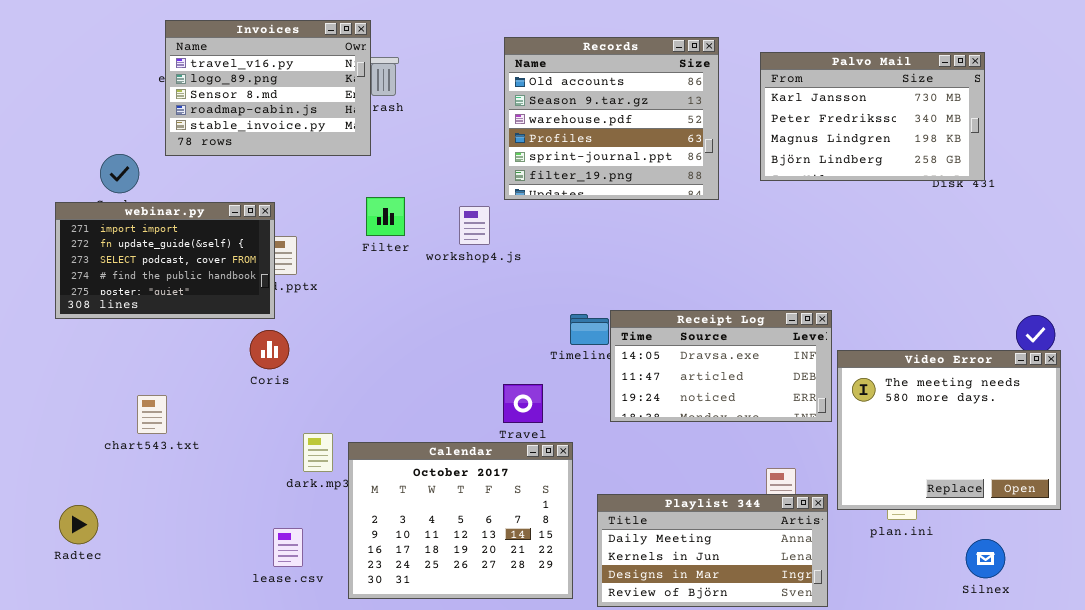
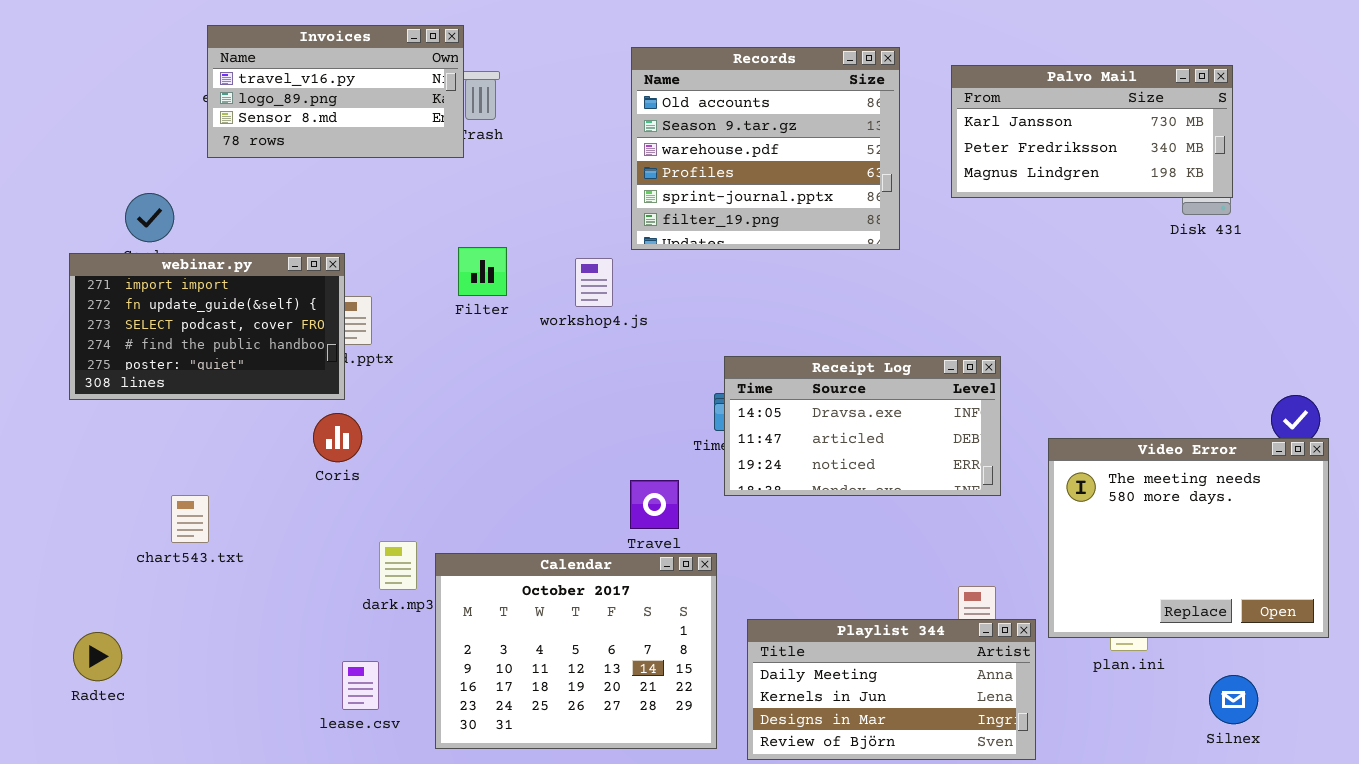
Invoices: [165,20,371,156] -> [207,25,464,158], resized
Palvo Mail: [760,52,985,181] -> [951,65,1233,198], resized
Receipt Log: [610,310,832,422] -> [724,356,1001,496], moved

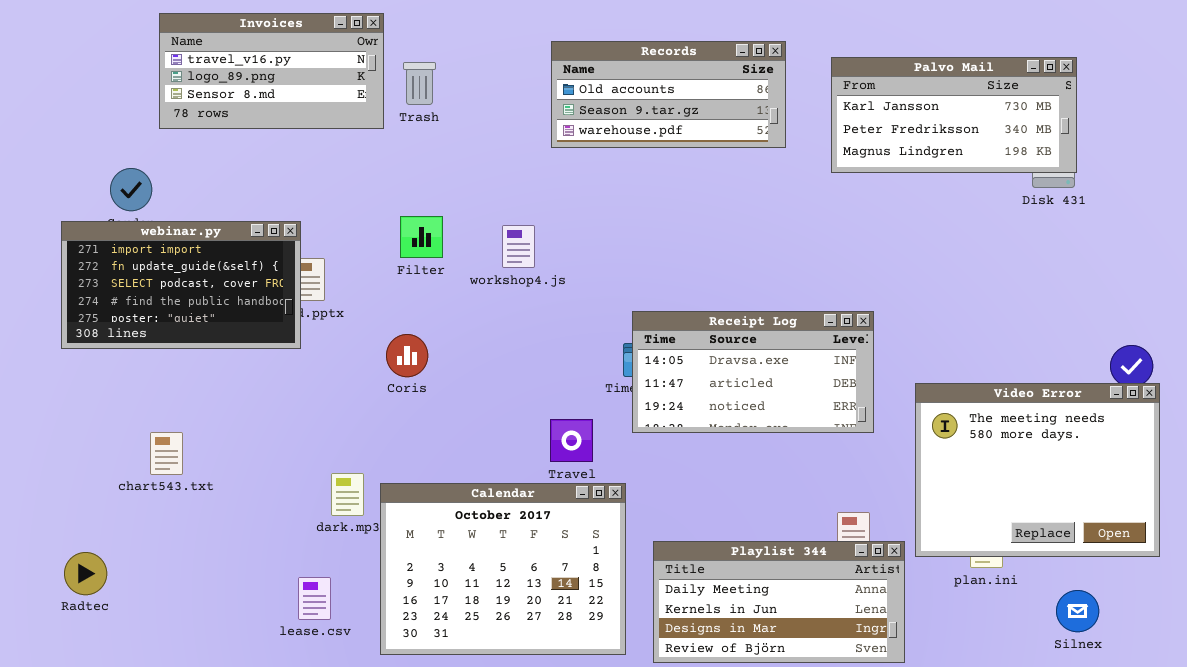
Invoices: [207,25,464,158] -> [159,13,384,129], moved
Records: [631,47,900,250] -> [551,41,786,148], resized
Coris: [313,413,362,462] -> [386,334,428,377], moved

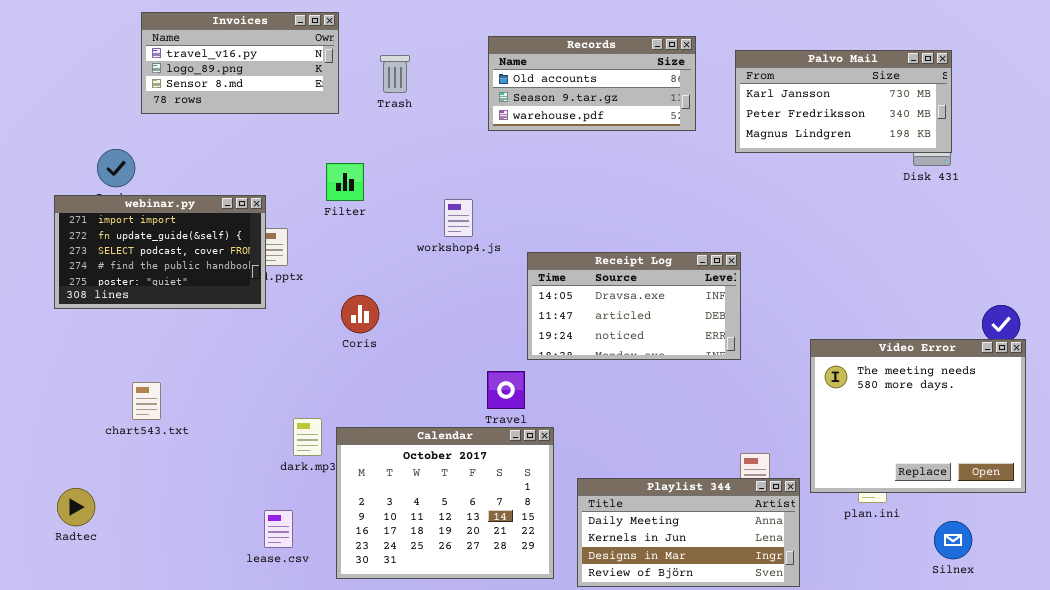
Trash: [403,62,436,105] -> [380,55,410,93], moved
Filter: [400,216,443,258] -> [326,163,364,201], moved
Receipt Log: [632,311,874,433] -> [527,252,741,360], moved

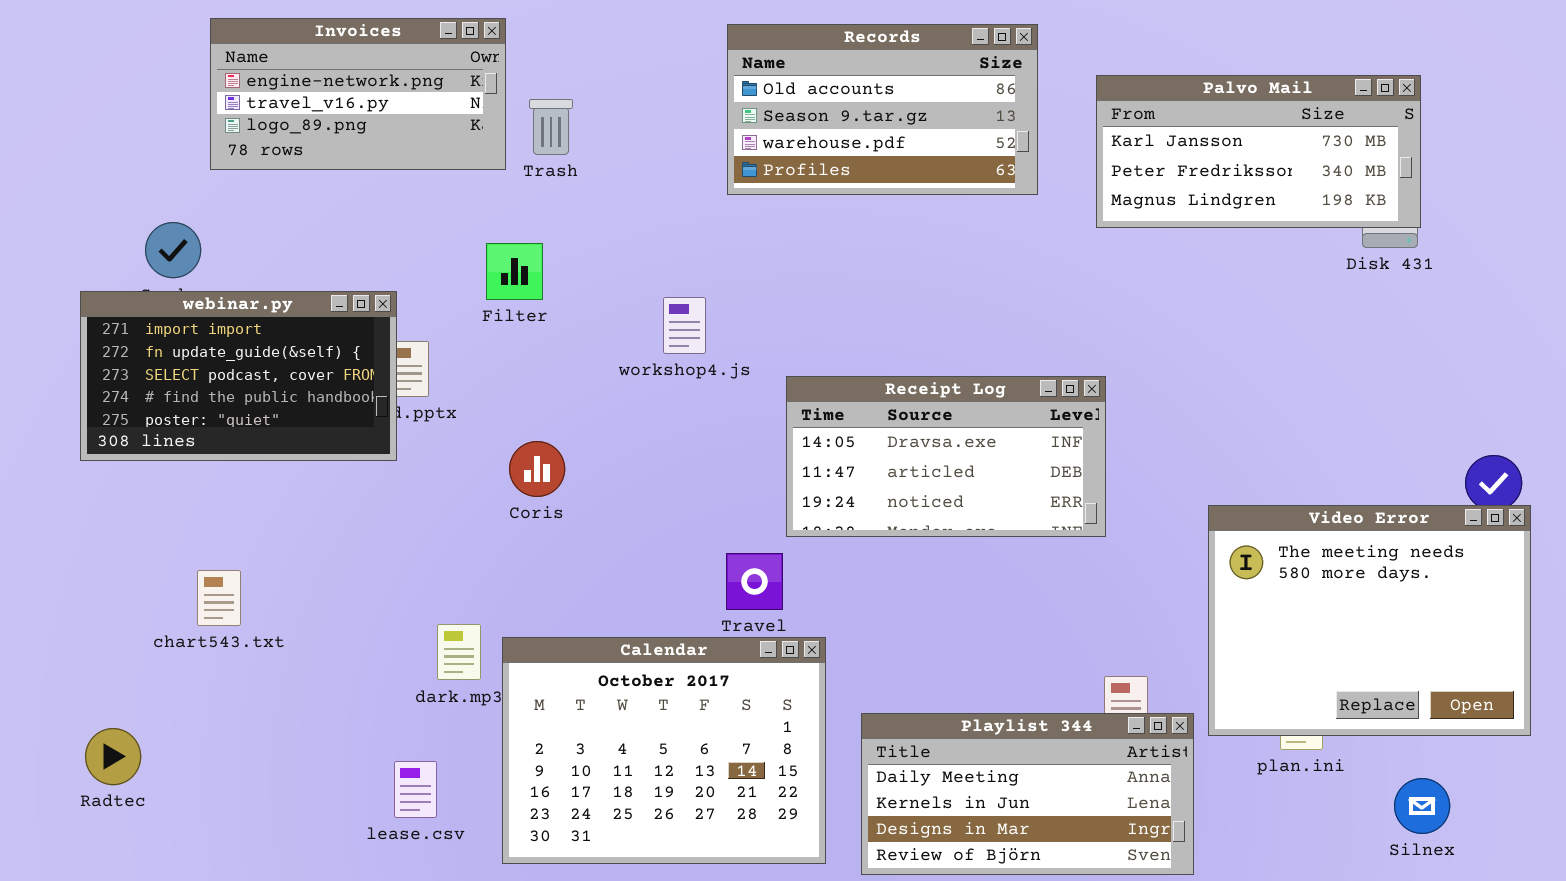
Invoices: [141,12,339,114] -> [210,18,506,170], scrolled up 1 row
Records: [488,36,696,131] -> [727,24,1038,195], resized
Trash: [380,55,410,93] -> [529,99,573,155], moved

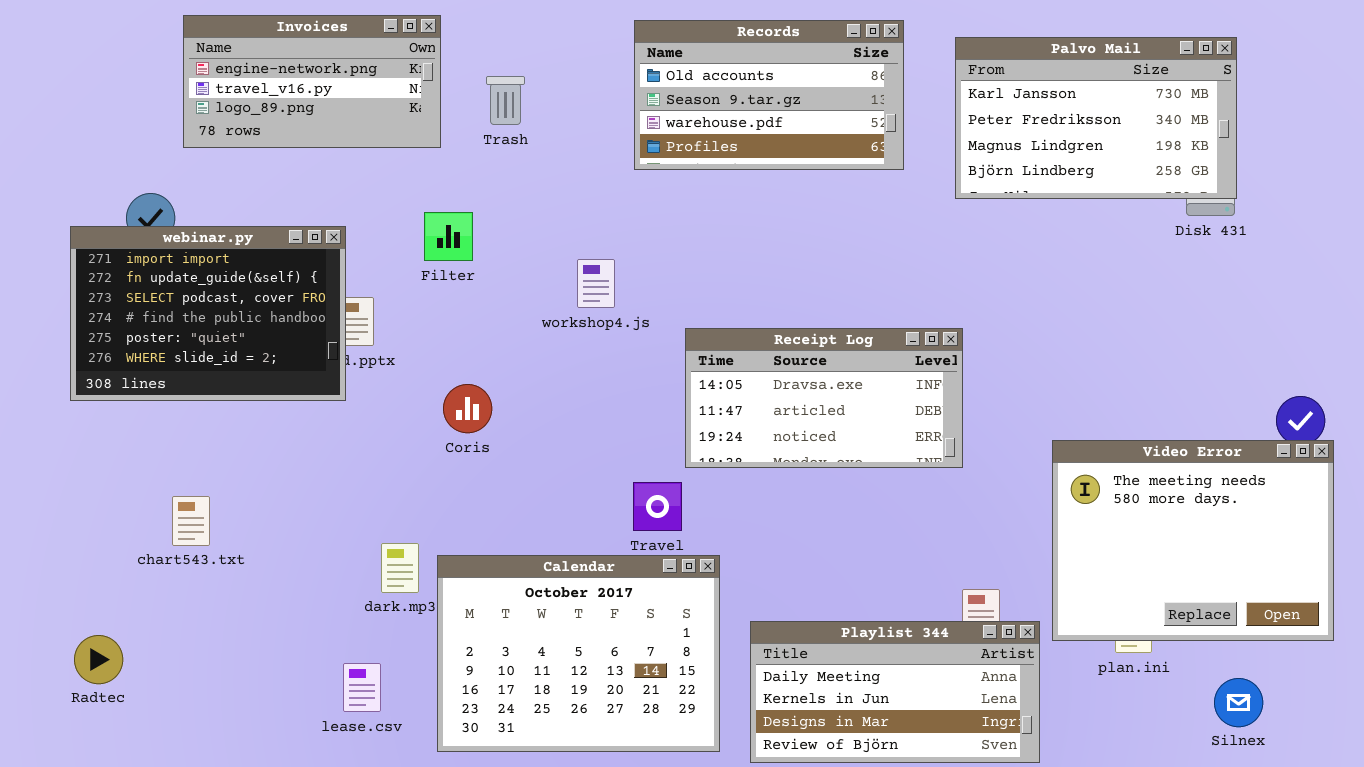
Palvo Mail: [1096,75,1421,228] -> [955,37,1237,199], resized
Trash: [529,99,573,155] -> [486,76,525,125], moved
webinar.py: [80,291,397,461] -> [70,226,346,401], resized

